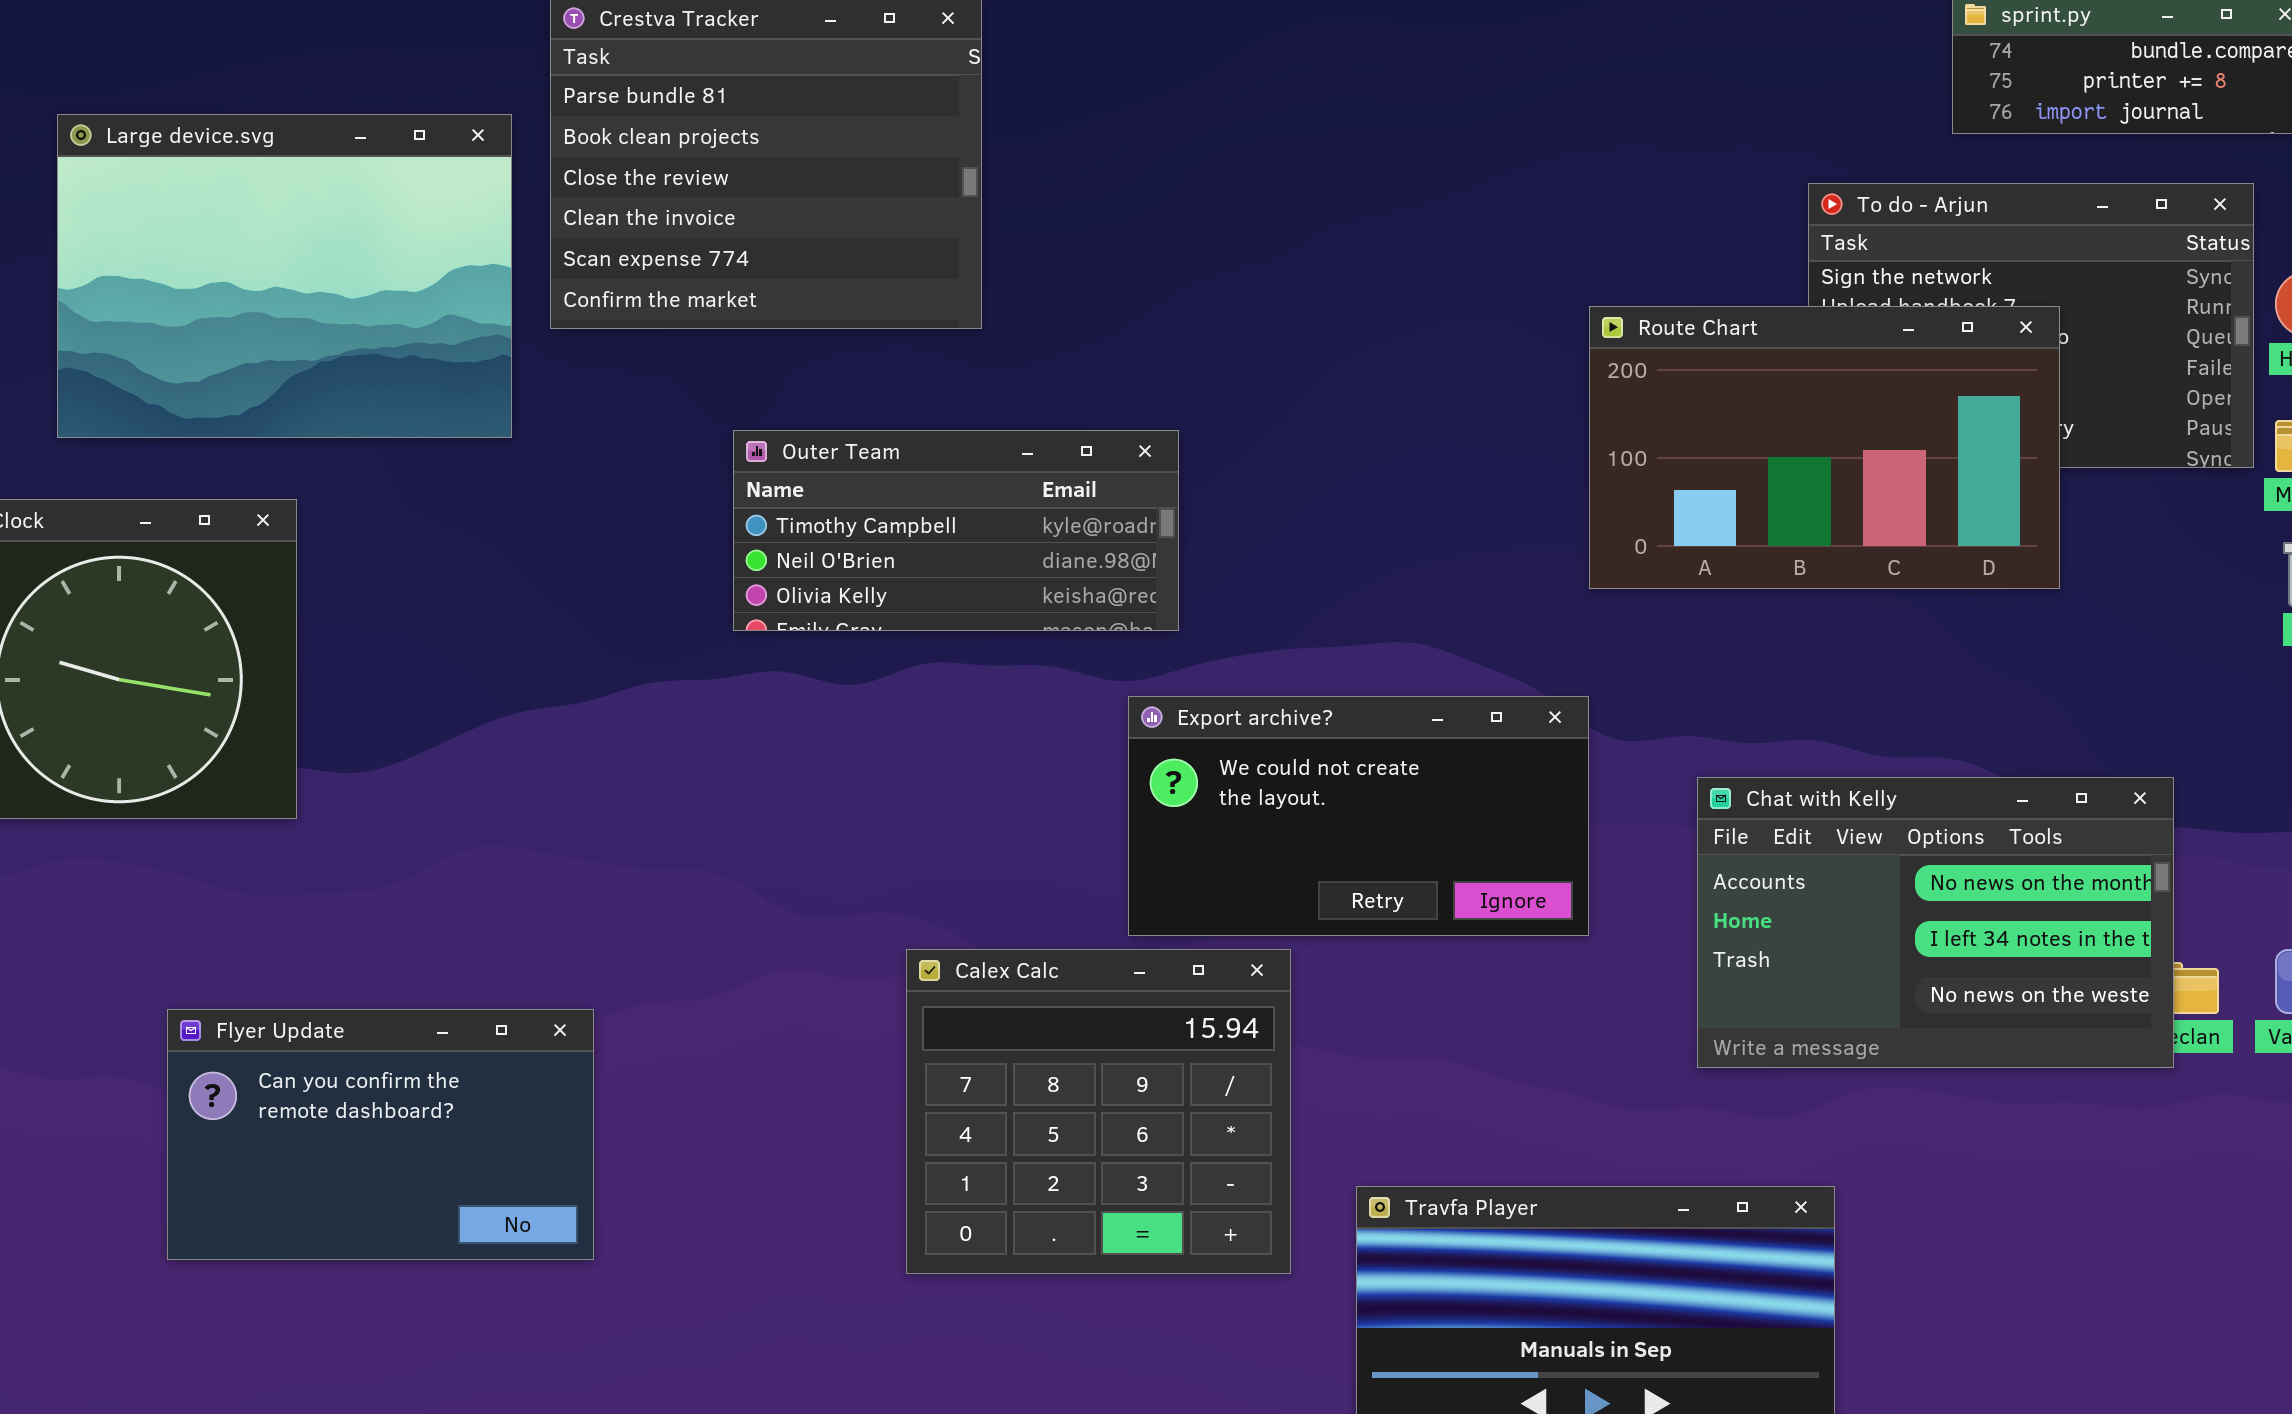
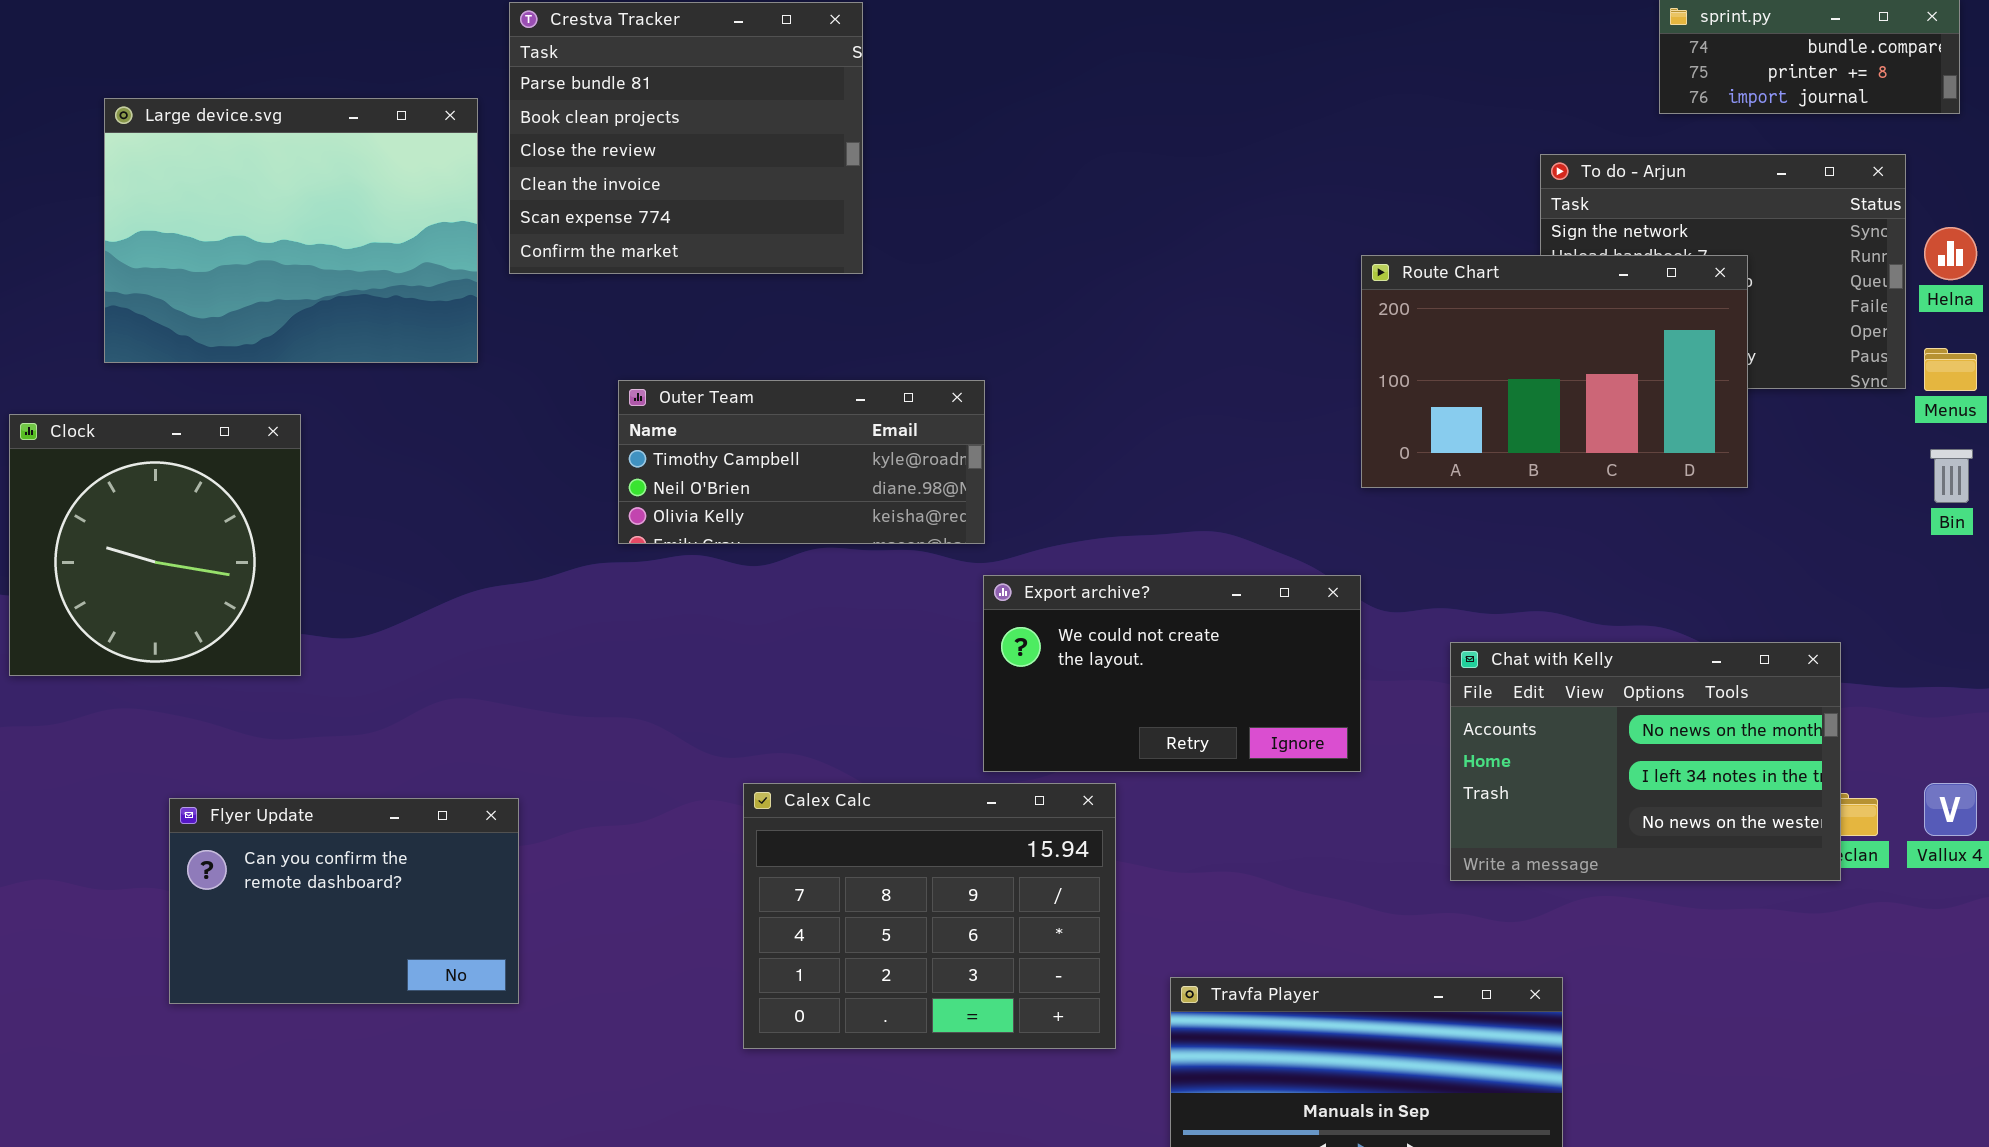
Outer Team: [733,430,1179,631] -> [618,380,985,544], moved
Calex Calc: [906,949,1291,1274] -> [743,783,1116,1049], resized
Flyer Update: [167,1009,594,1260] -> [169,798,519,1004], moved

